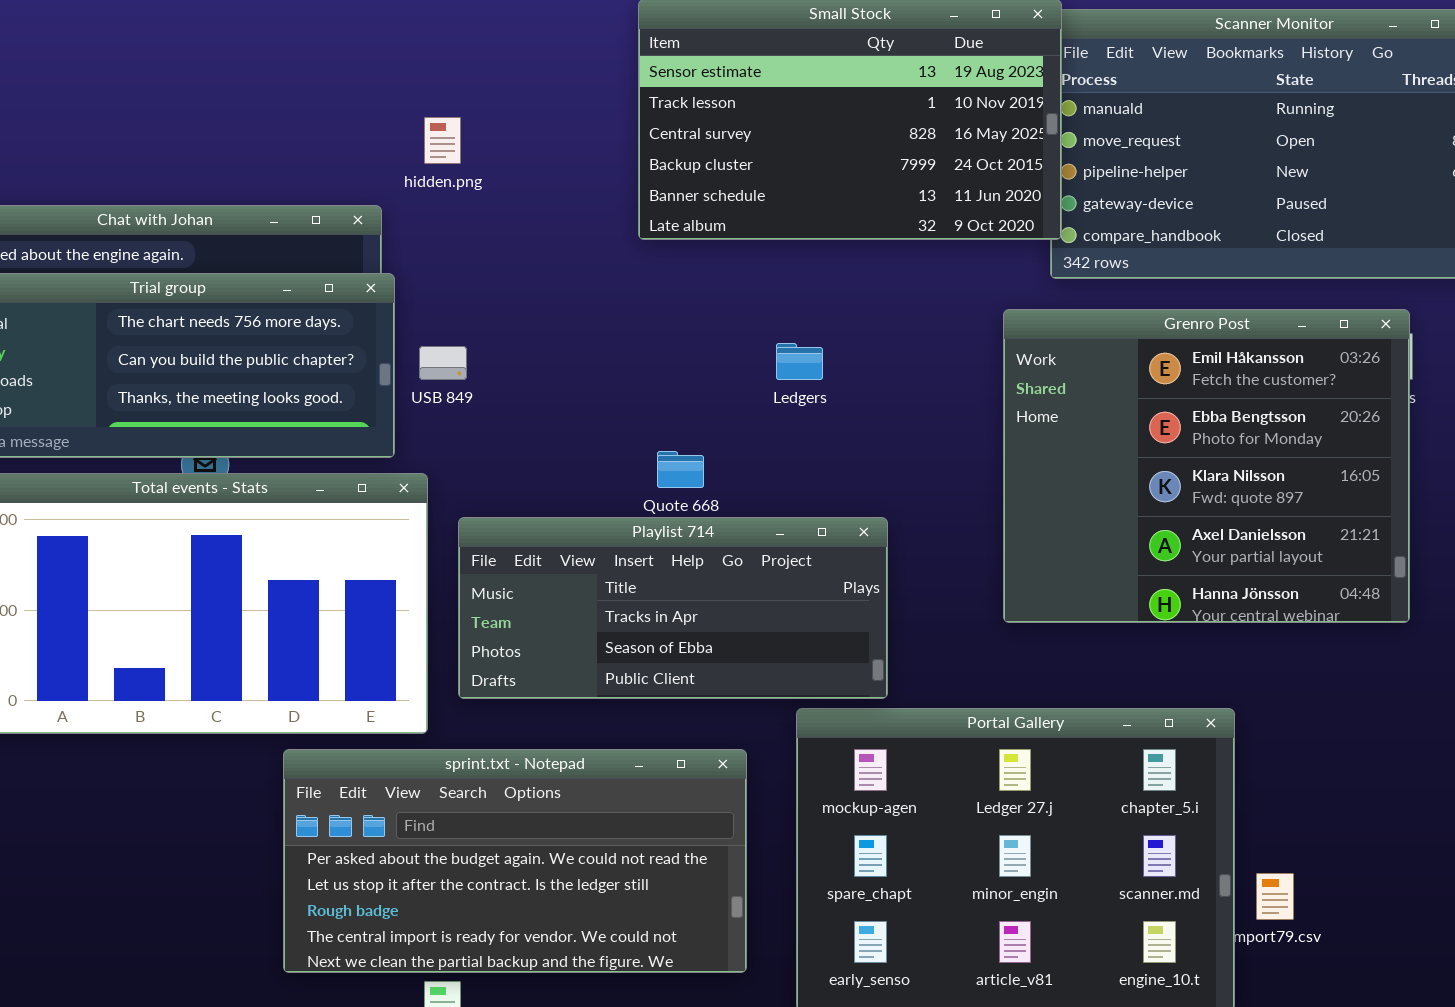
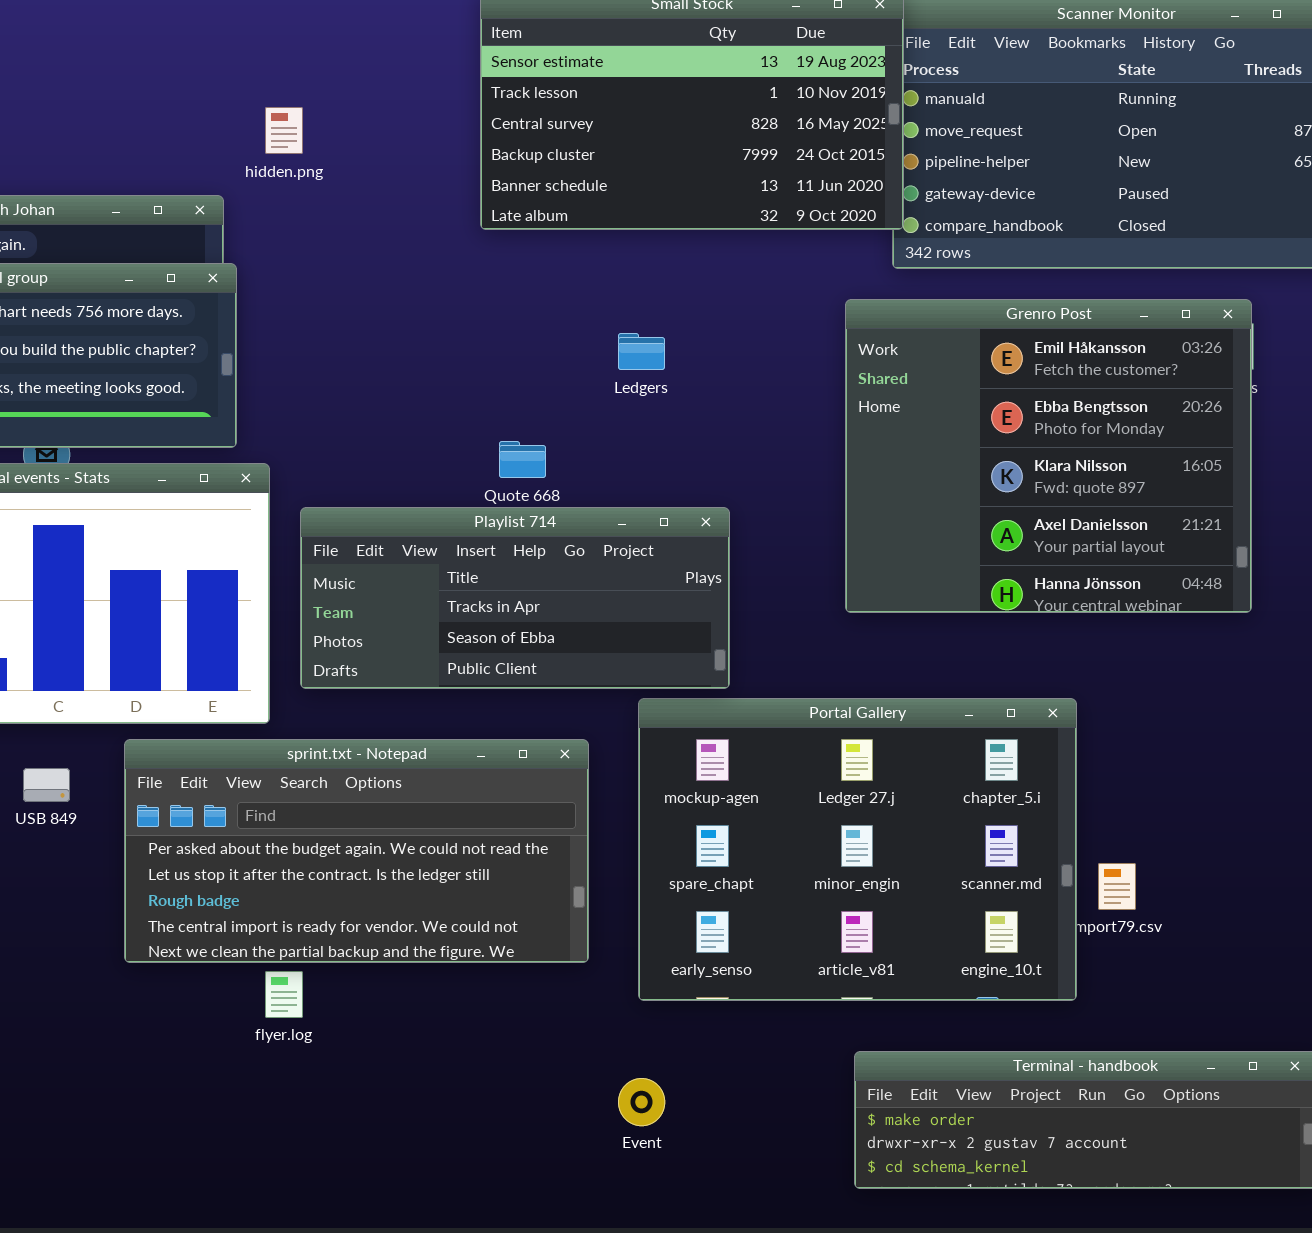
USB 849: [419,346,467,380] -> [23,768,70,802], moved

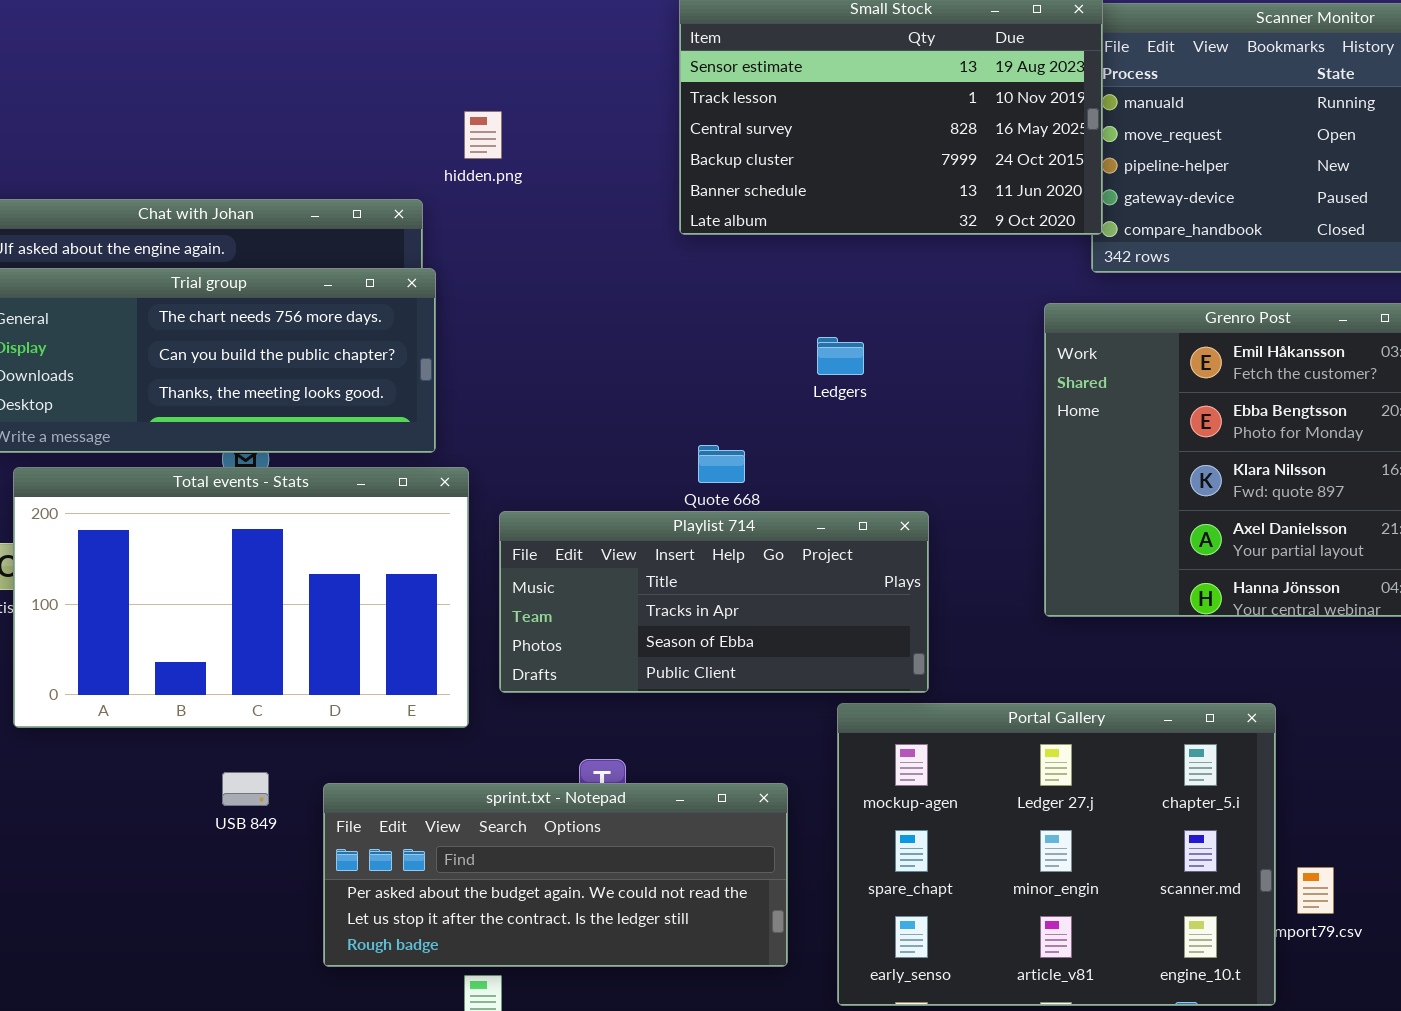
sprint.txt - Notepad: [124,739,589,963] -> [323,783,788,967], resized

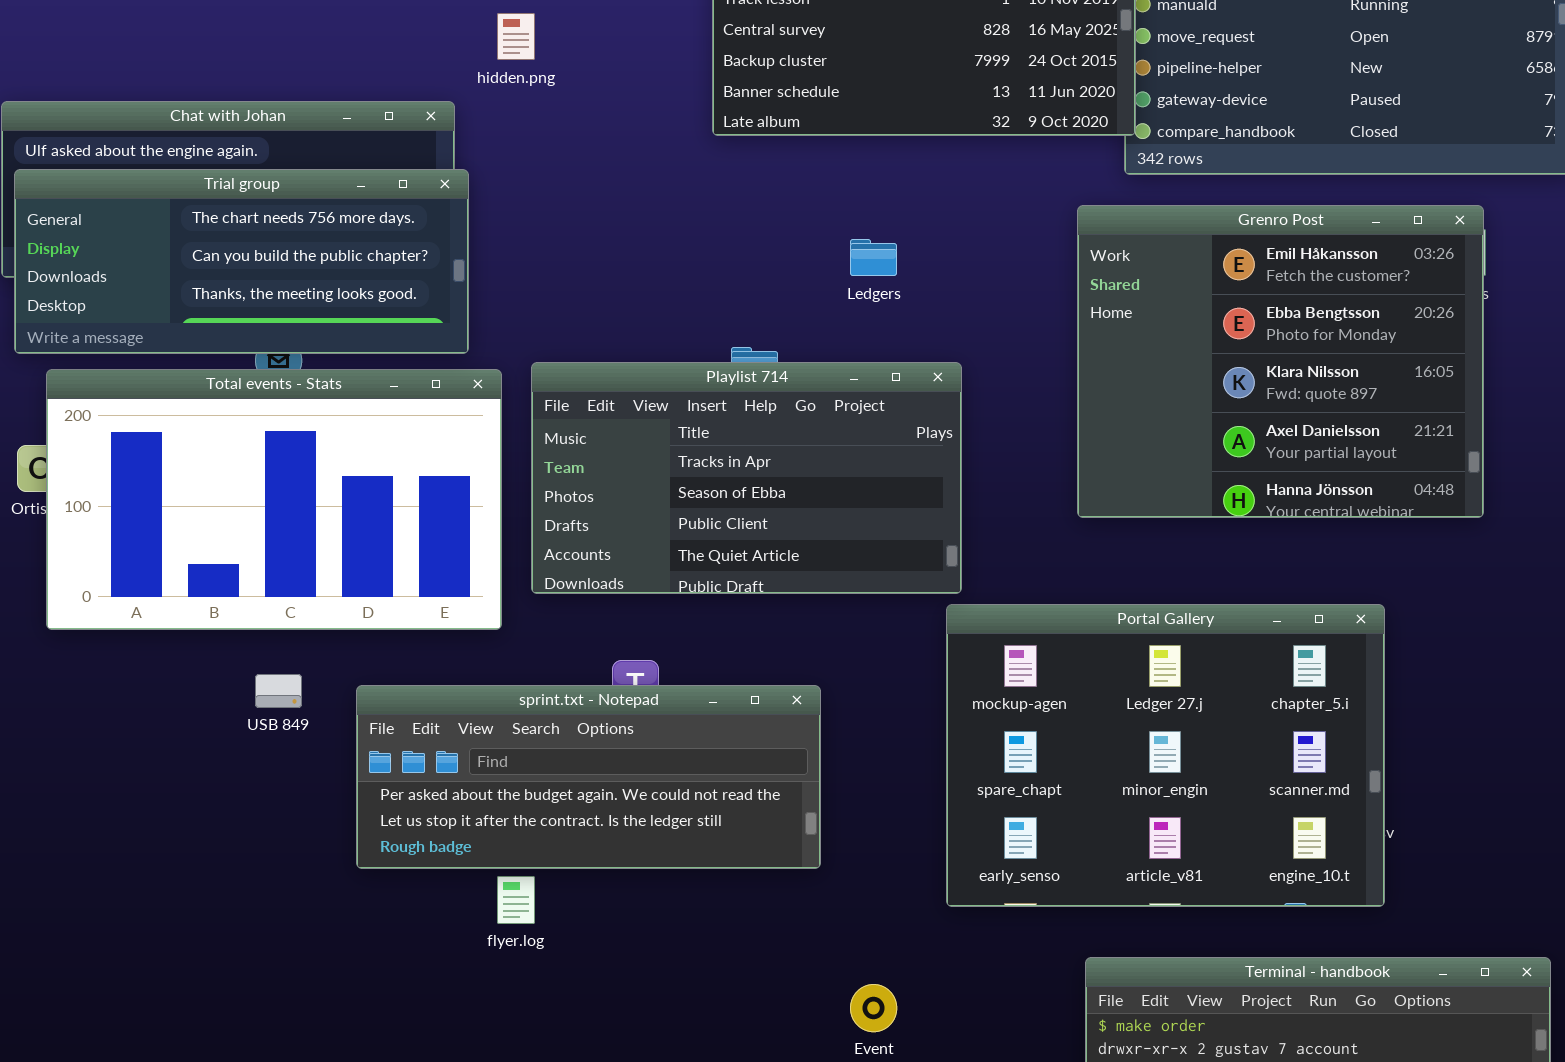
Playlist 714: [499,511,929,693] -> [531,362,962,594], resized
Portal Gallery: [837,703,1276,1006] -> [946,604,1385,907], moved

